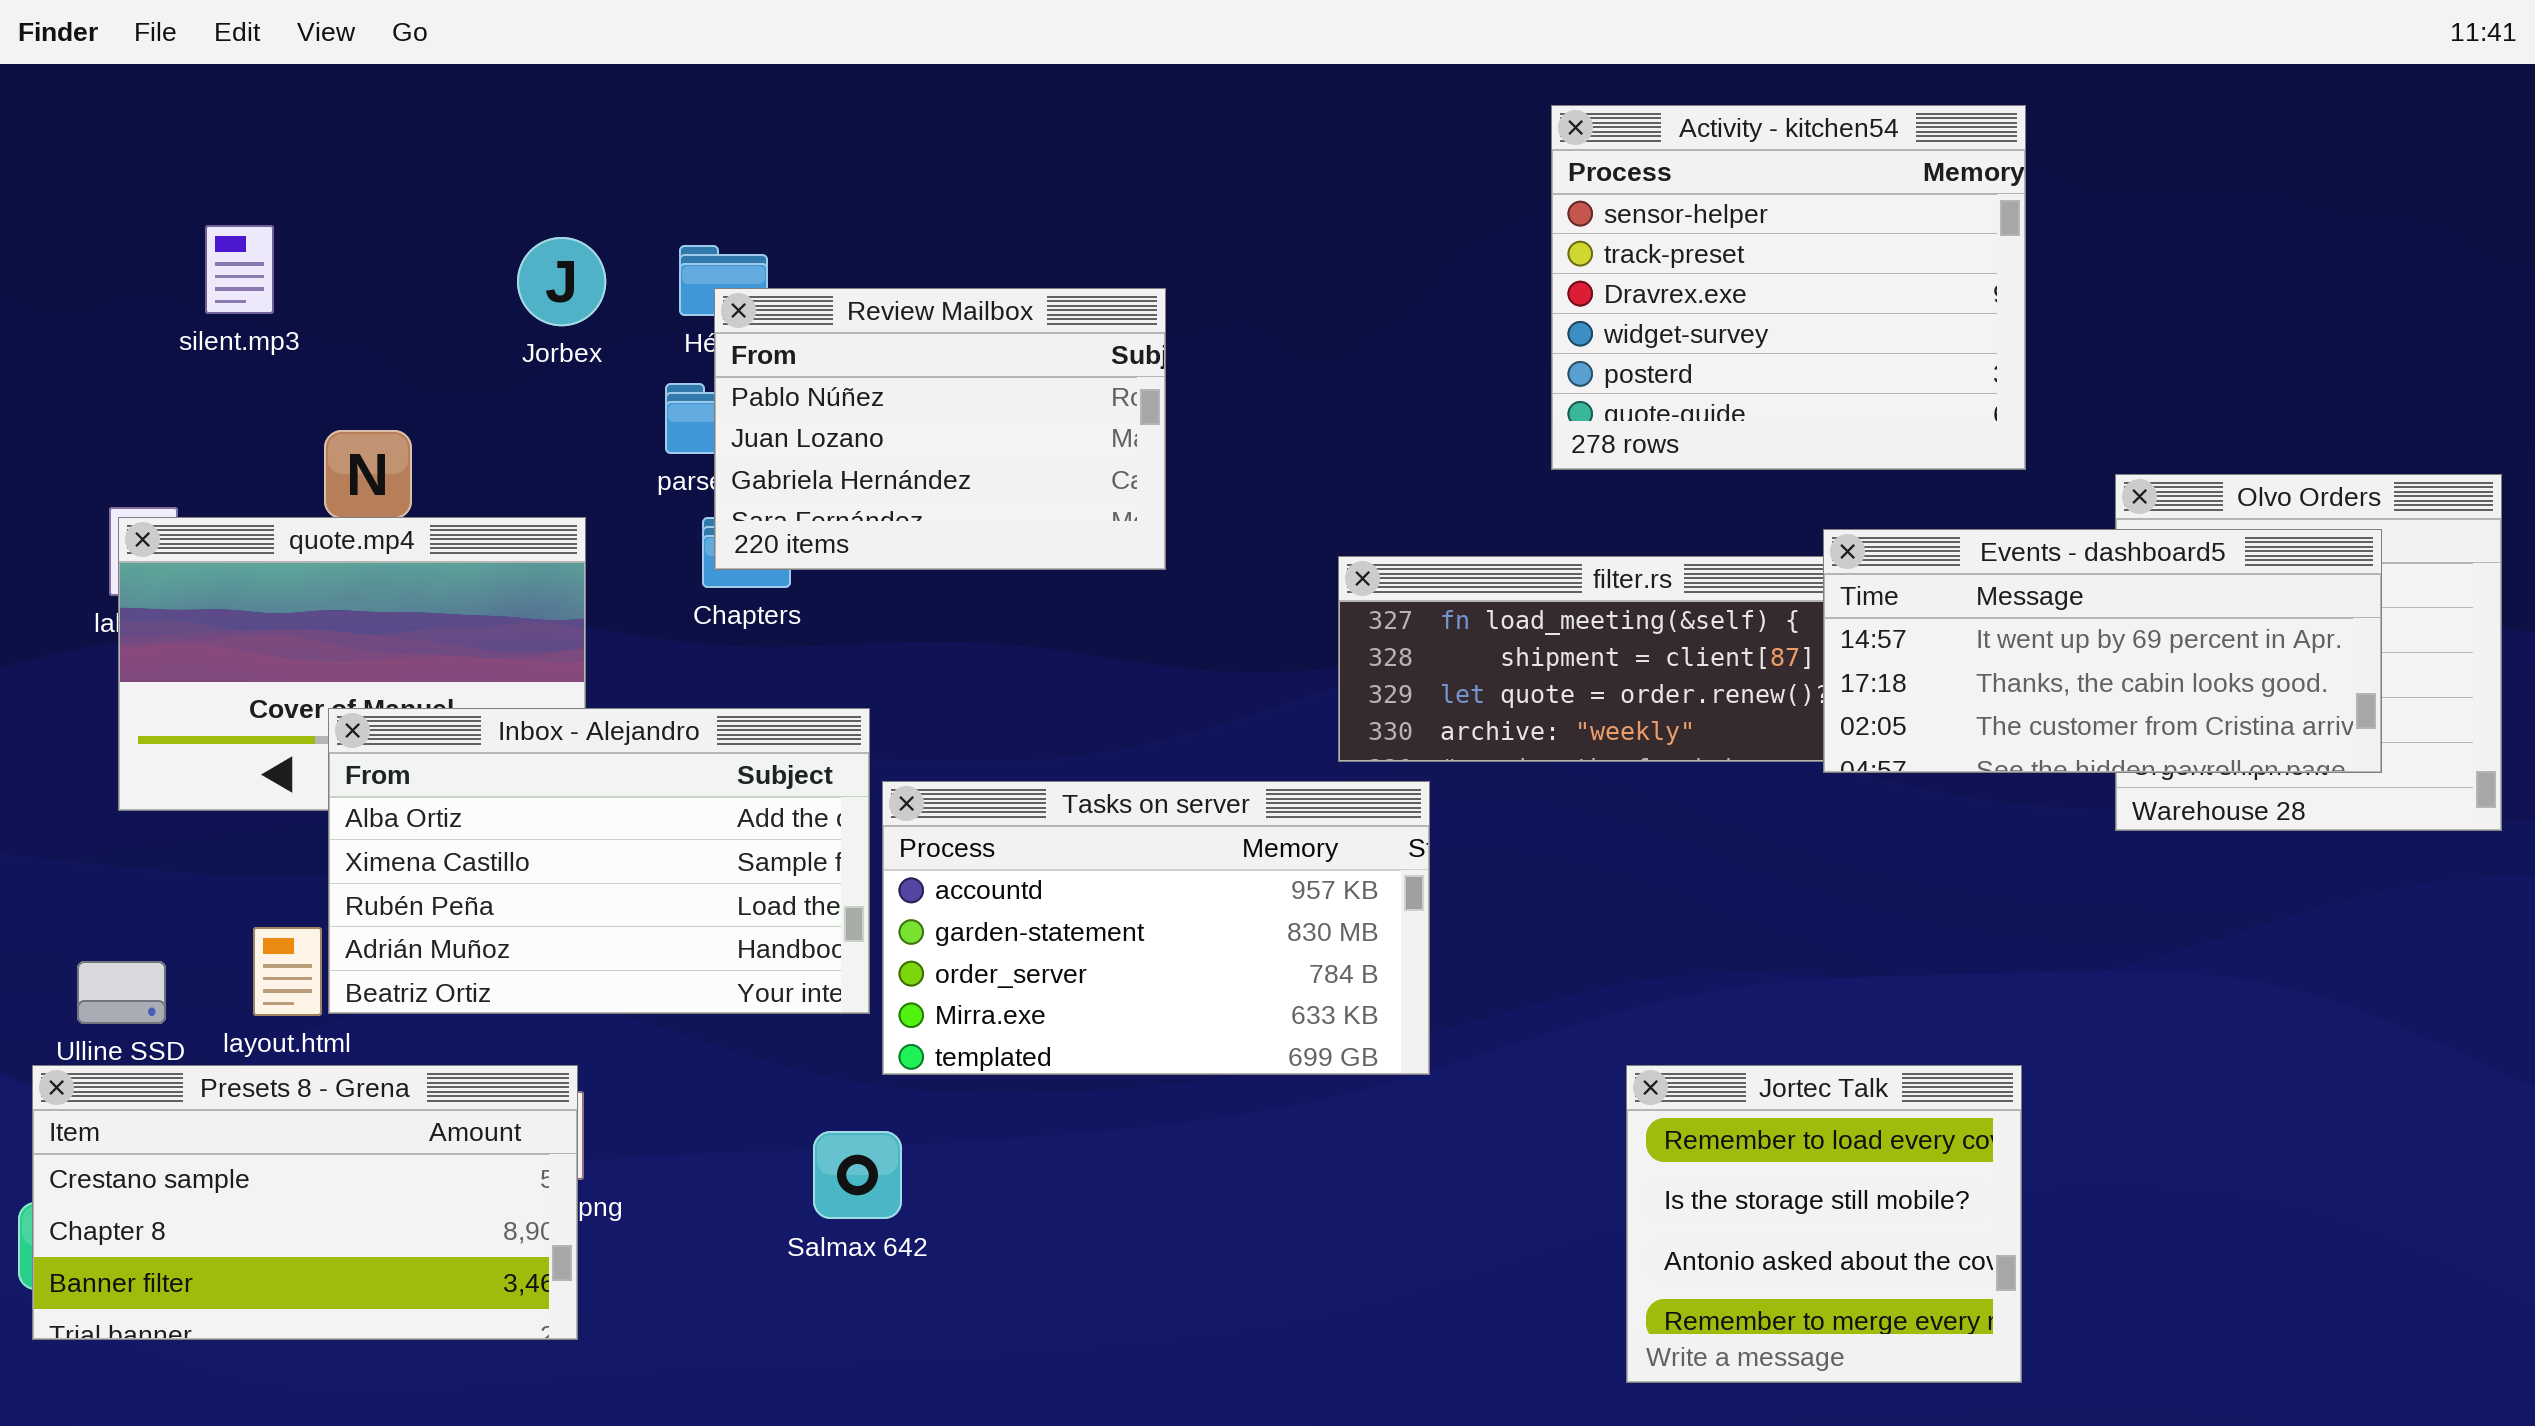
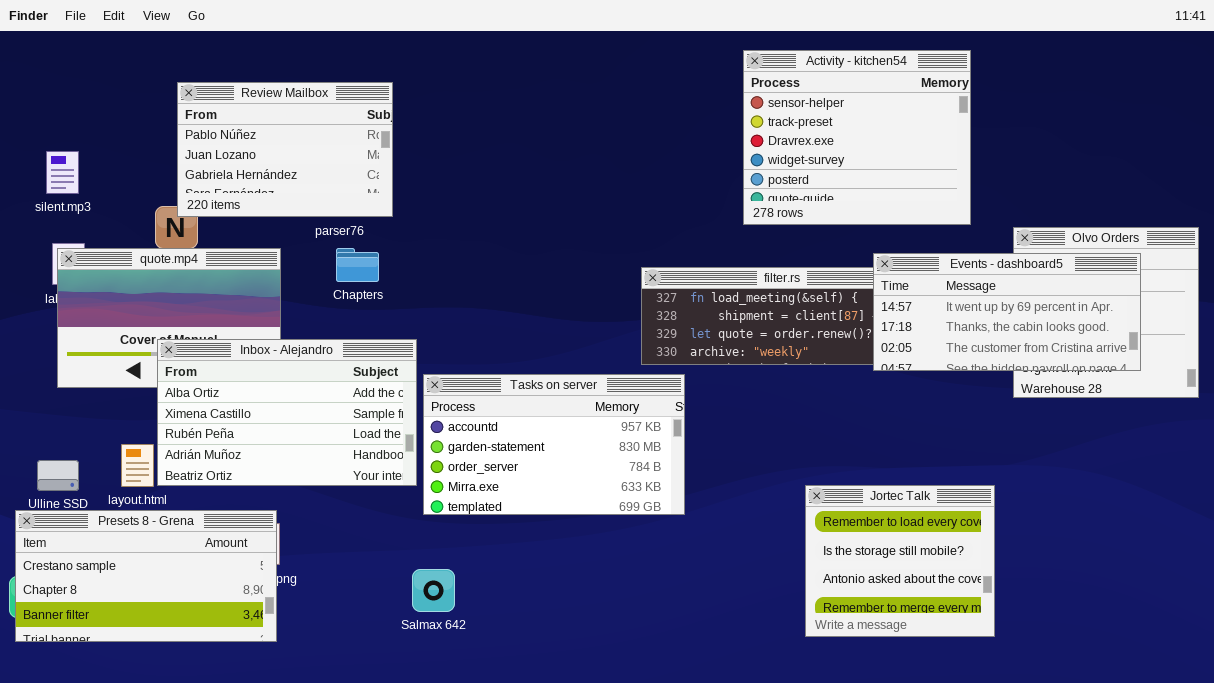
silent.mp3: [205,225,274,314] -> [46,151,79,194], moved
Review Mailbox: [714,288,1166,570] -> [177,82,393,217], moved
Jortec Talk: [1626,1065,2022,1383] -> [805,485,995,637], moved
Salmax 642: [813,1131,902,1219] -> [412,569,455,612], moved

